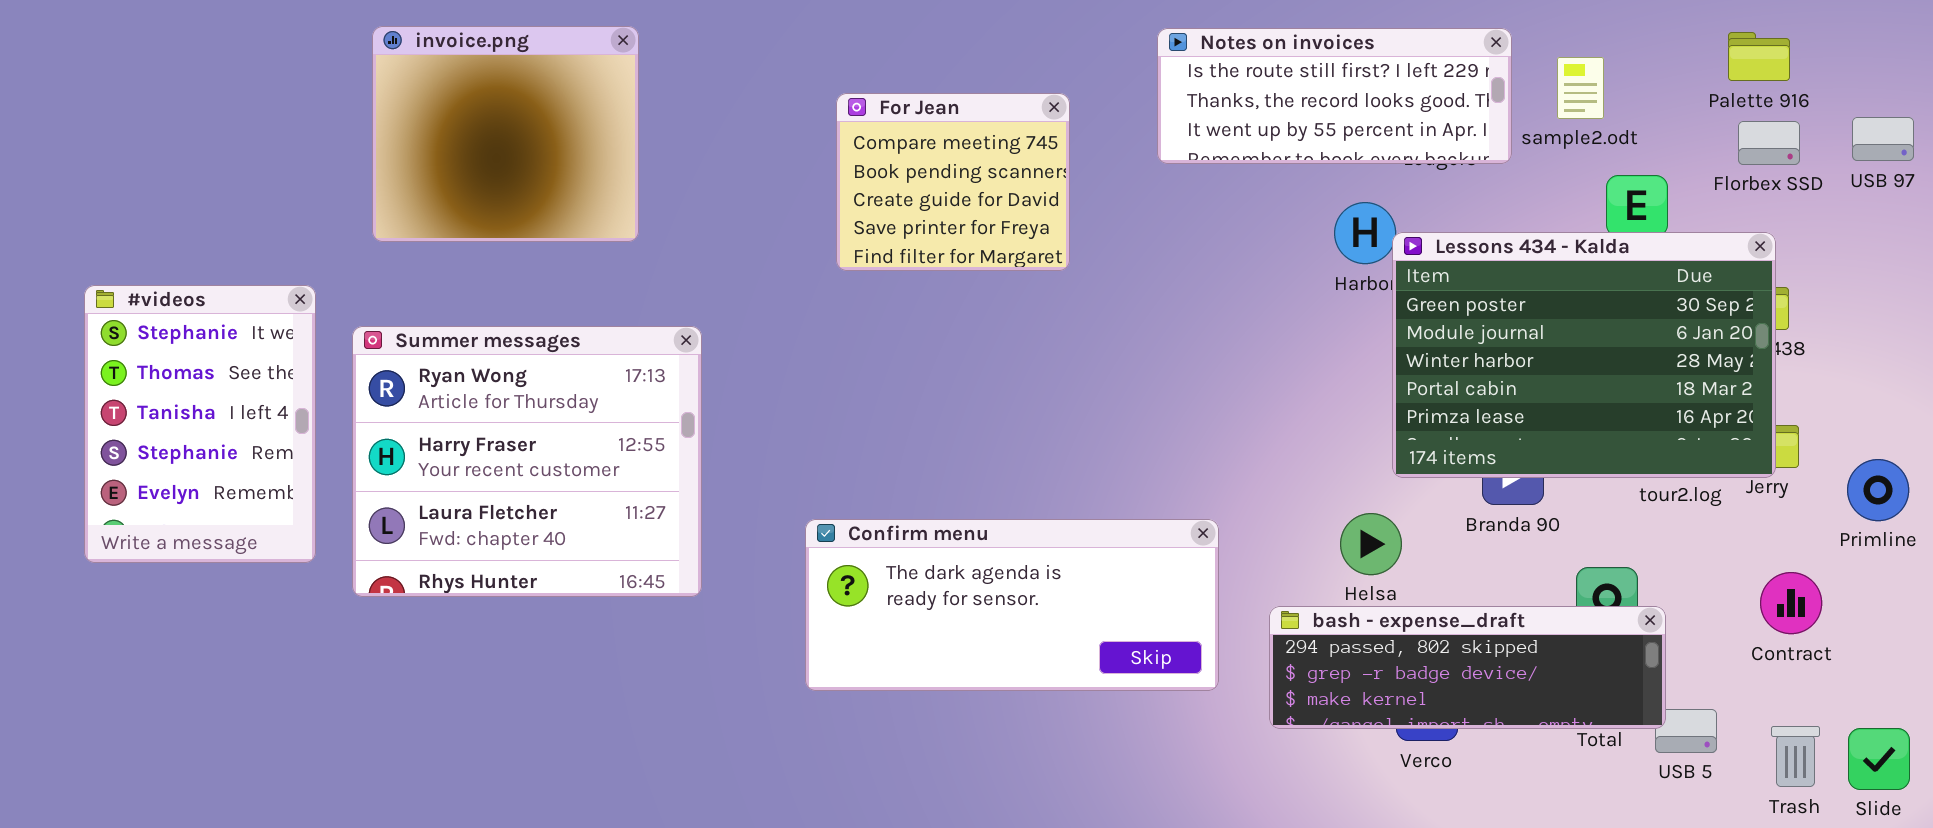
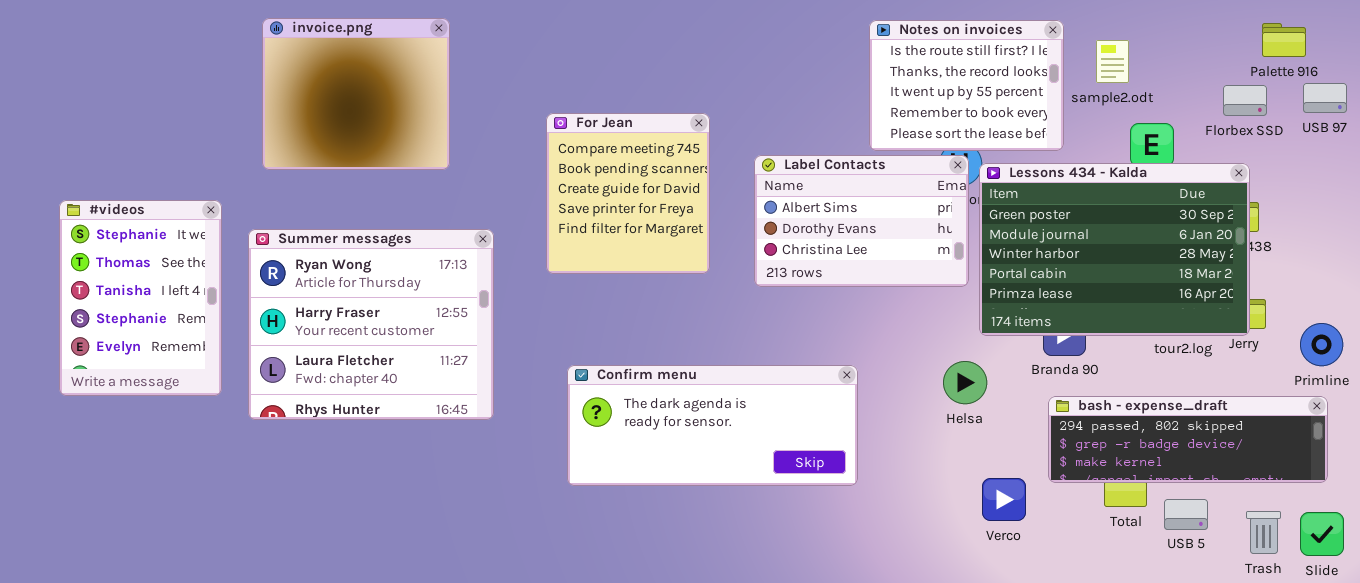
Notes on invoices: [1157,28,1512,164] -> [869,20,1064,151], resized
Palette 916: [1728,32,1790,81] -> [1262,23,1306,57], moved
For Jean: [836,93,1070,271] -> [546,113,710,274], moved, resized
Label Contacts: none -> [754,155,969,287], opened
bash - expense_draft: [1269,606,1666,729] -> [1048,396,1328,483], moved

